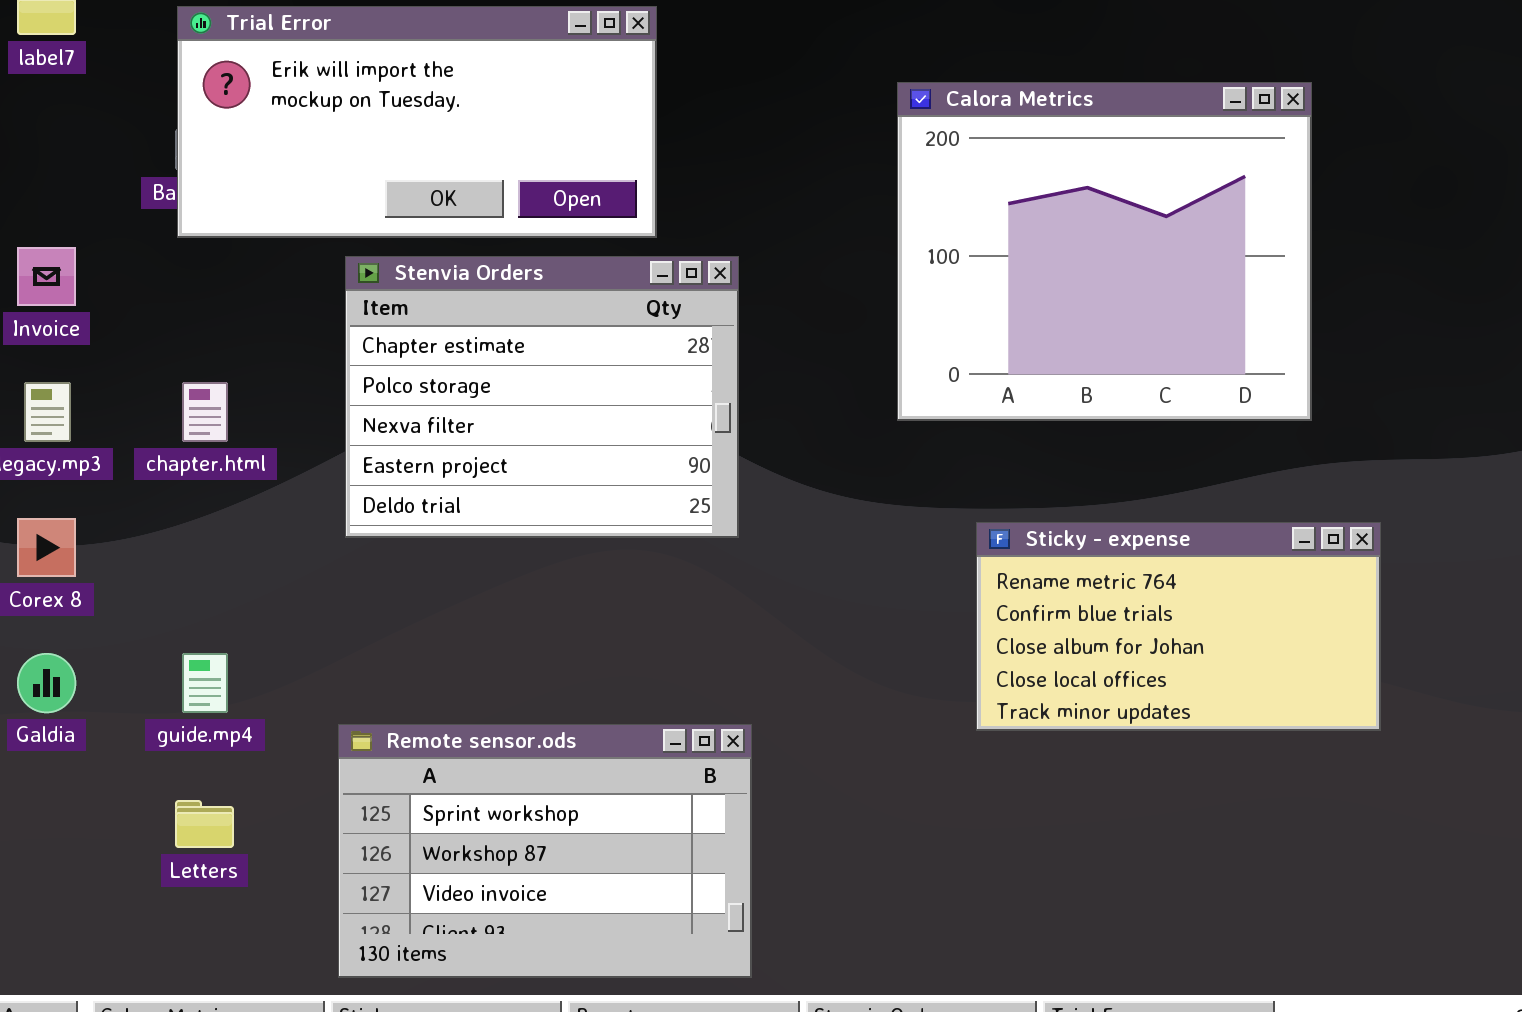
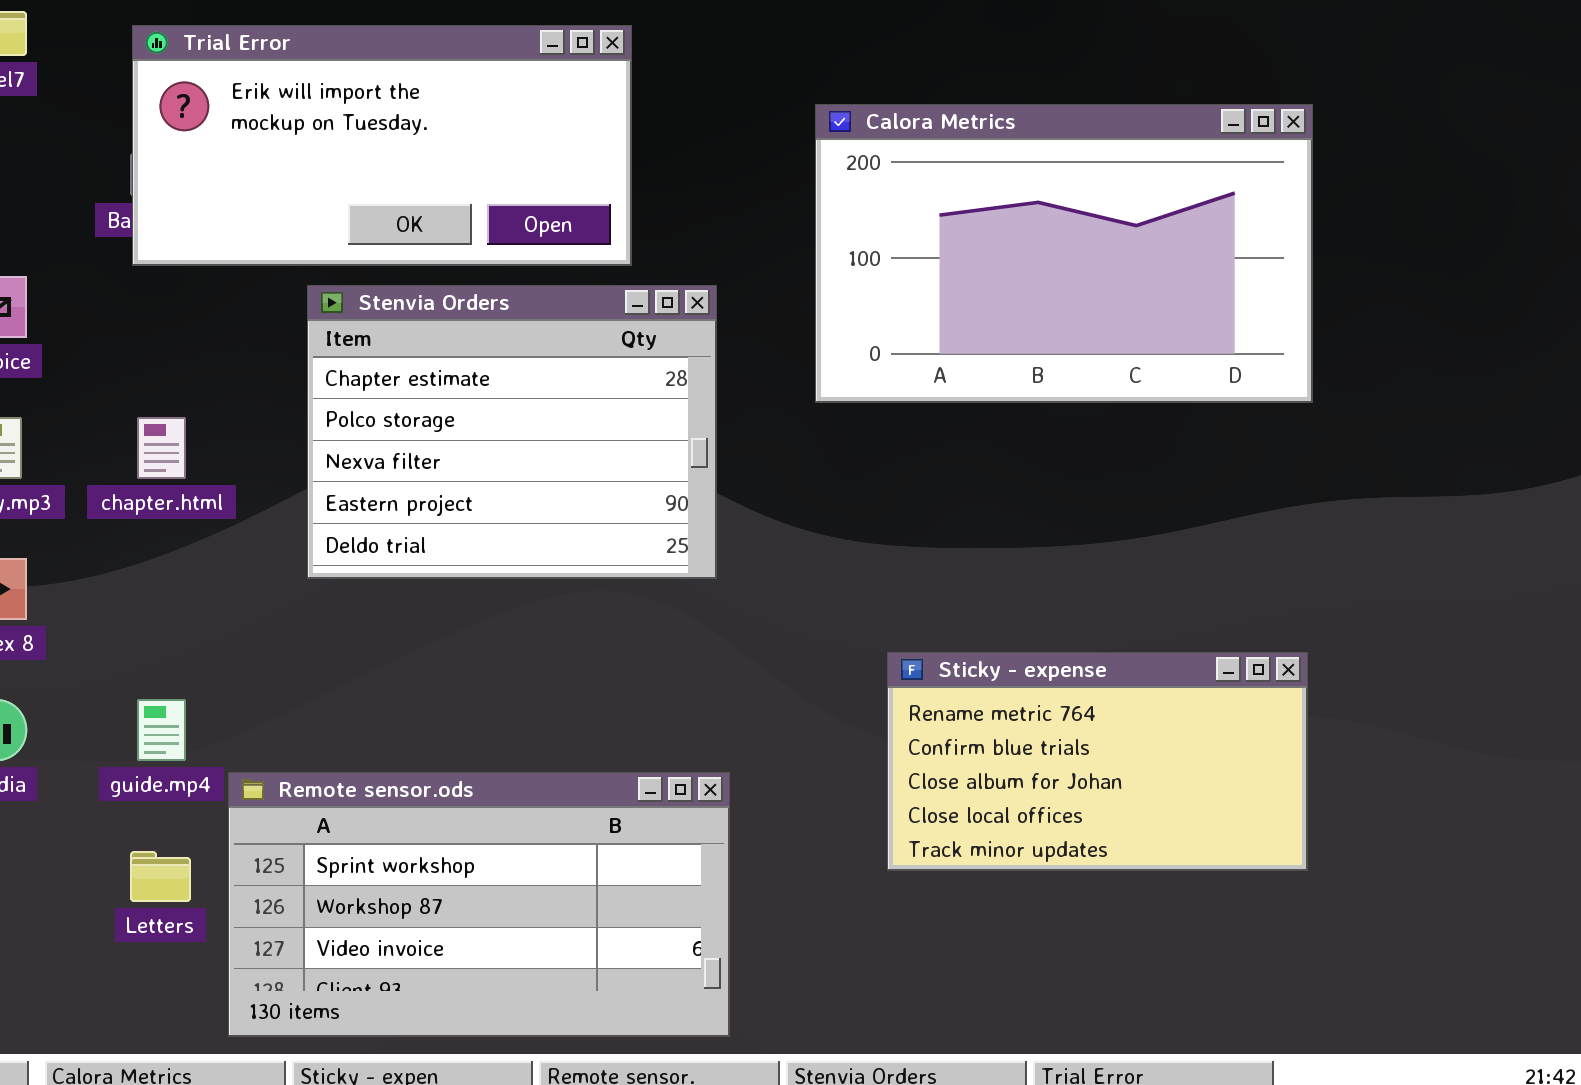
Calora Metrics: [897,82,1312,421] -> [815,104,1313,403], resized
Sticky - expense: [976,522,1381,731] -> [887,652,1308,871], moved
Remote sensor.ods: [338,724,752,978] -> [228,772,730,1037], resized

